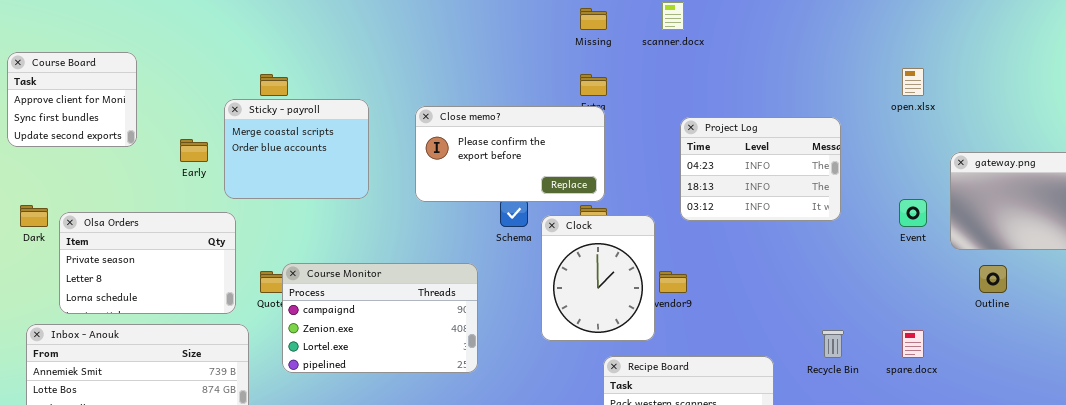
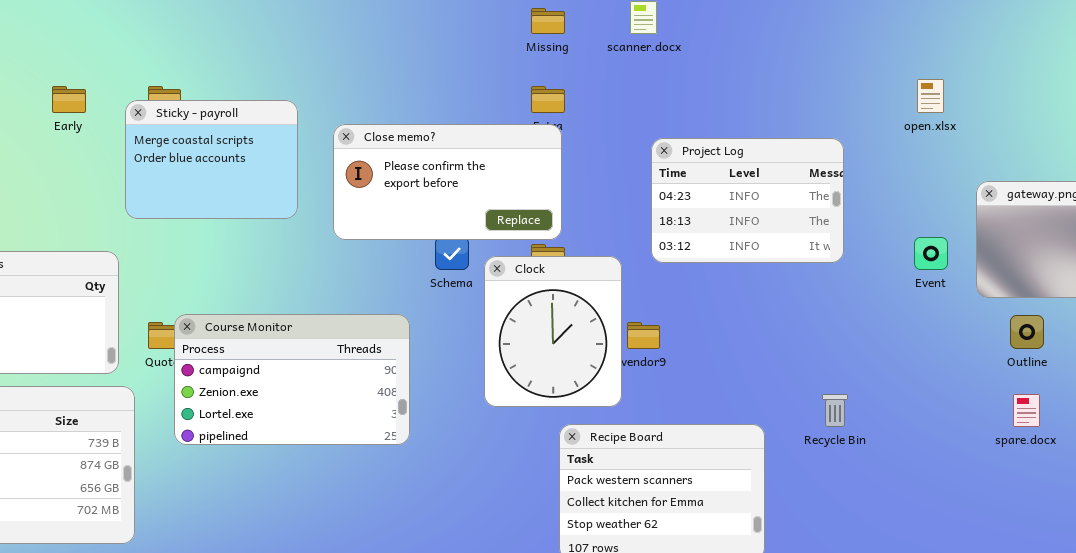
Sticky - payroll: [224,99,369,199] -> [125,100,298,219], moved
Early: [180,139,208,162] -> [52,86,86,113], moved
spare.docx: [902,330,924,358] -> [1013,394,1040,427], moved

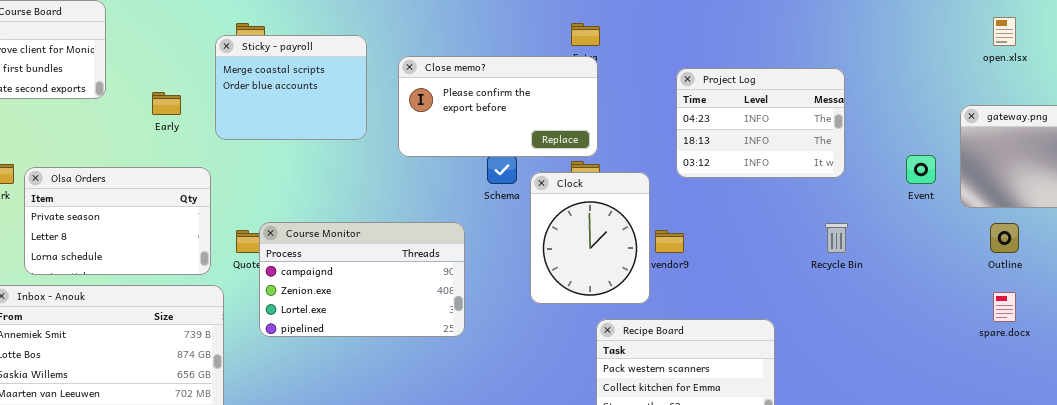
open.xlsx: [917,79,944,113] -> [993,17,1016,46], moved
Early: [52,86,86,113] -> [152,92,181,115], moved
Recycle Bin: [822,394,848,427] -> [825,223,848,253], moved

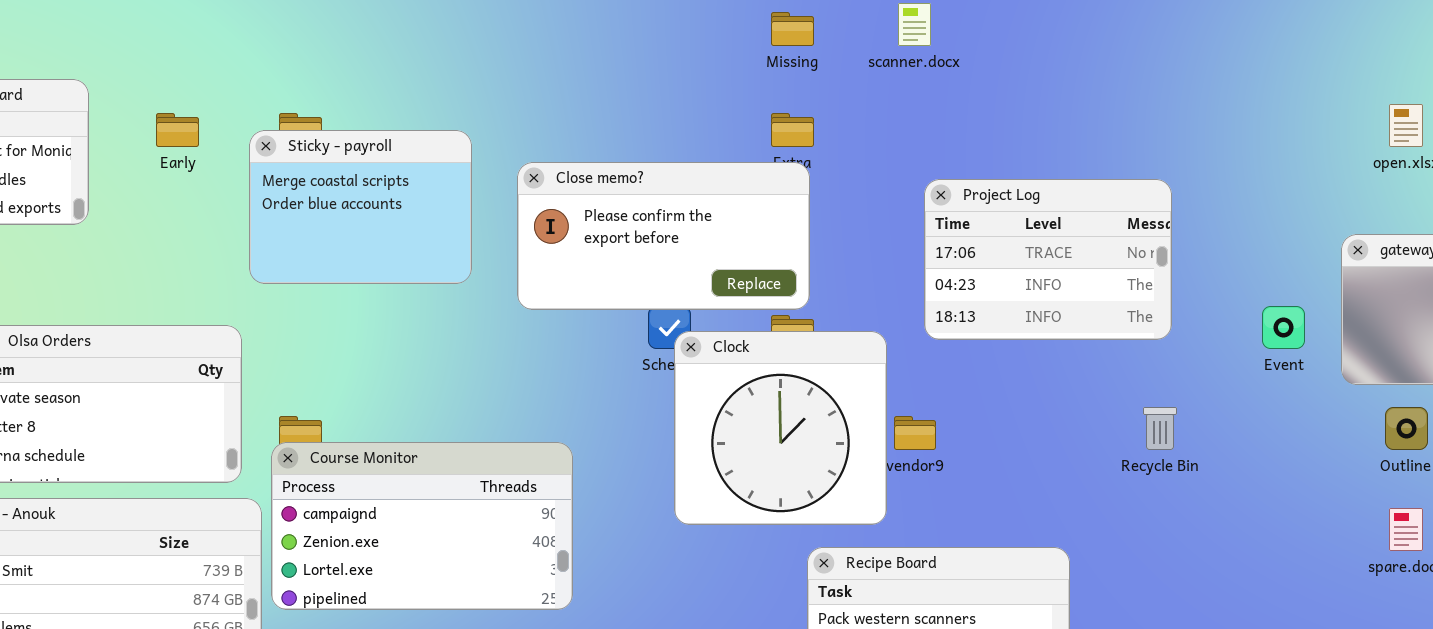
Project Log: [676,68,845,178] -> [924,179,1172,340], scrolled up 1 row
Early: [152,92,181,115] -> [156,113,199,147], moved
Clock: [530,172,650,304] -> [674,331,887,525], resized
Course Monitor: [259,222,465,337] -> [271,442,573,610], moved

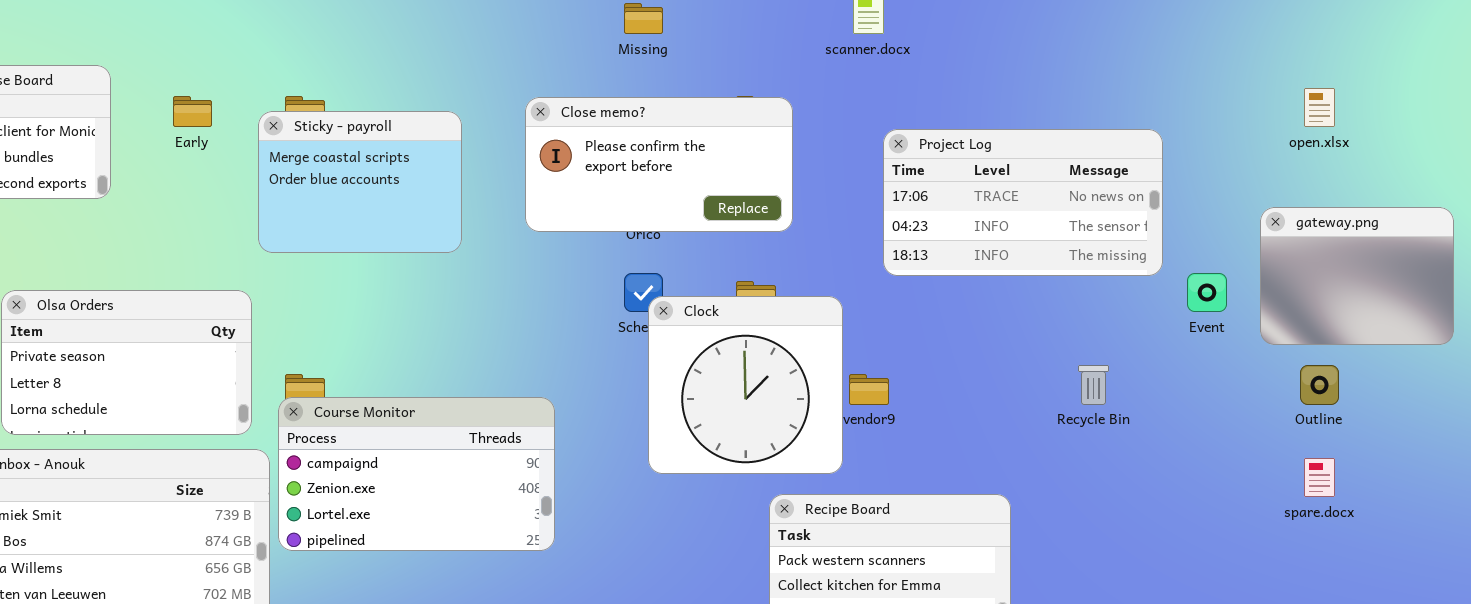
Missing: [771,12,814,46] -> [624,3,663,34], moved
Close memo?: [517,162,810,310] -> [525,97,793,232], moved
Project Log: [924,179,1172,340] -> [883,129,1163,276], moved, resized

